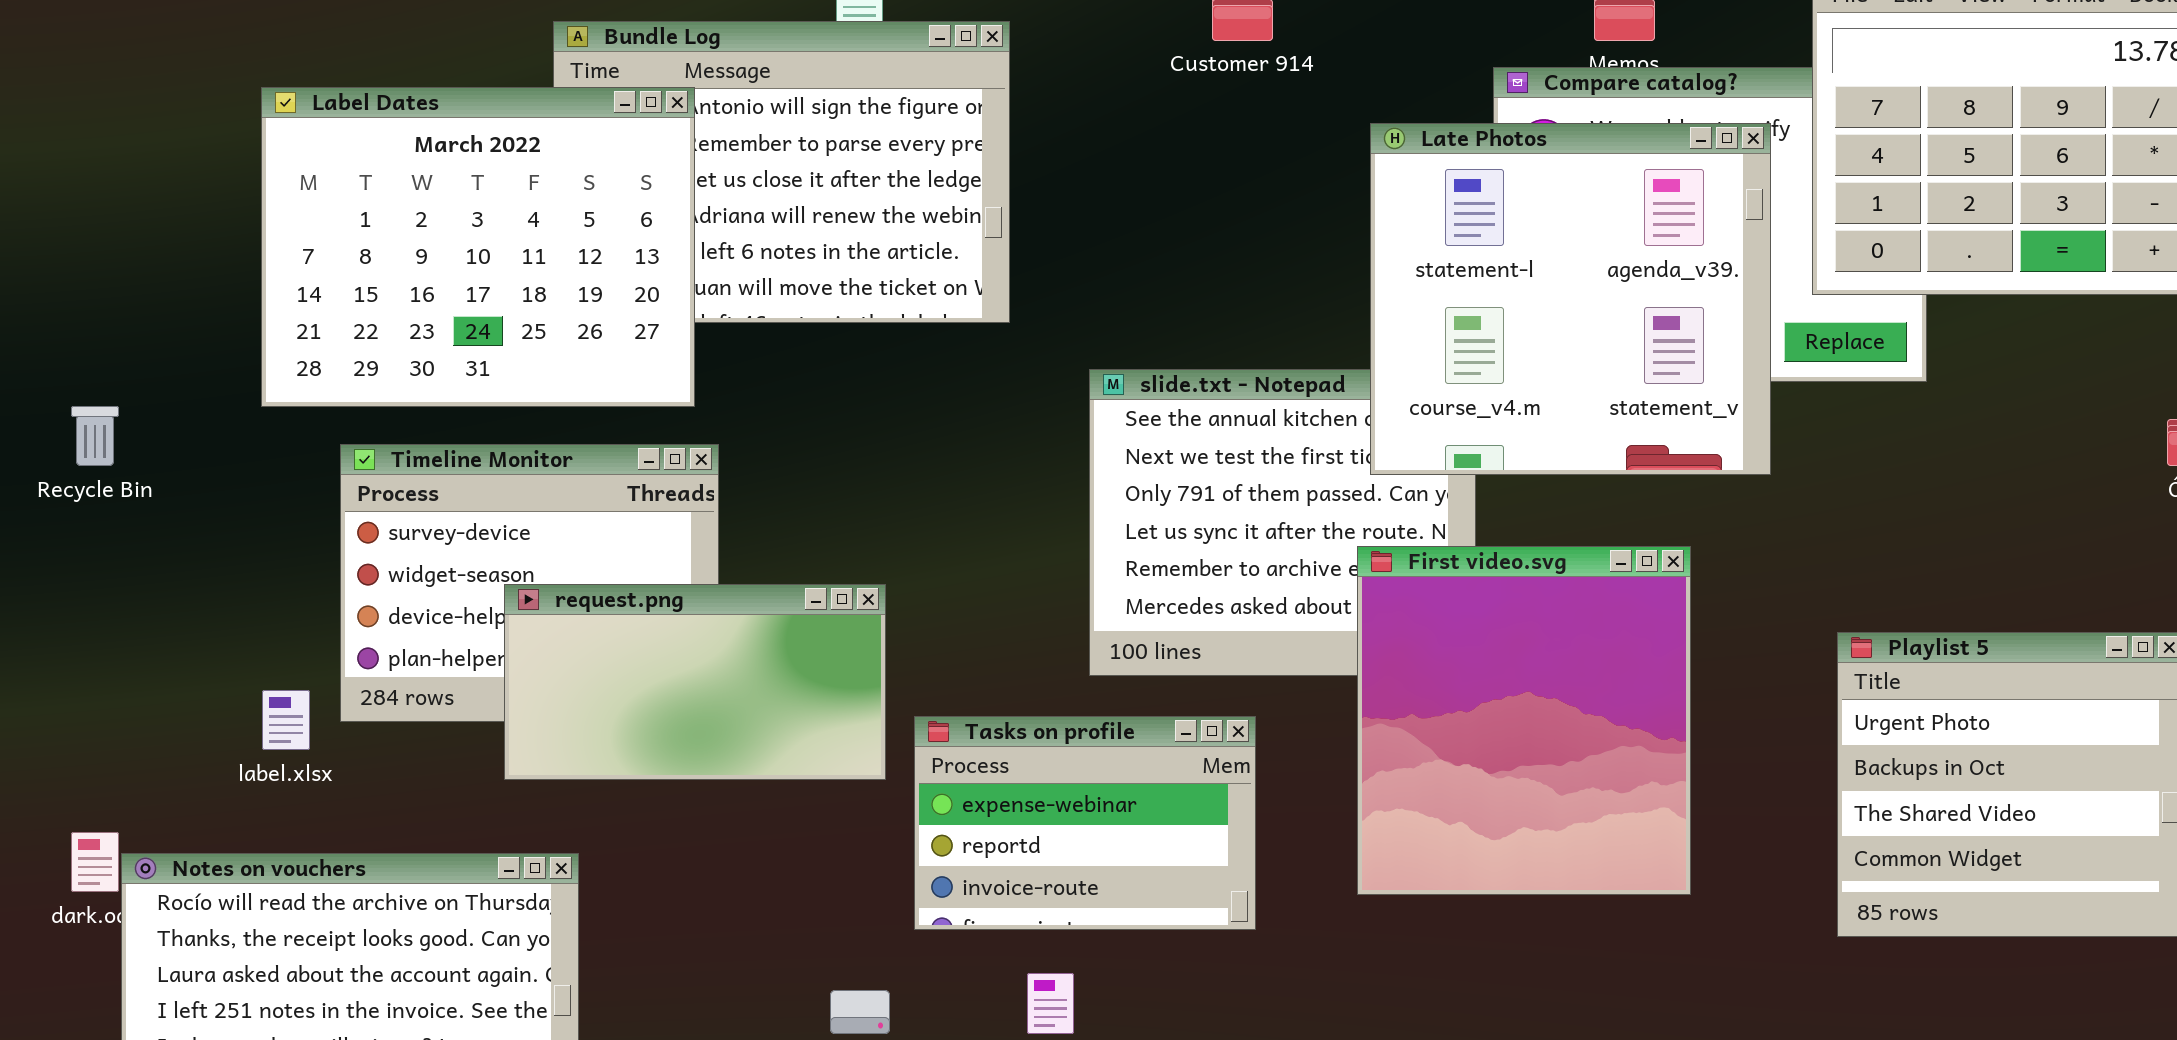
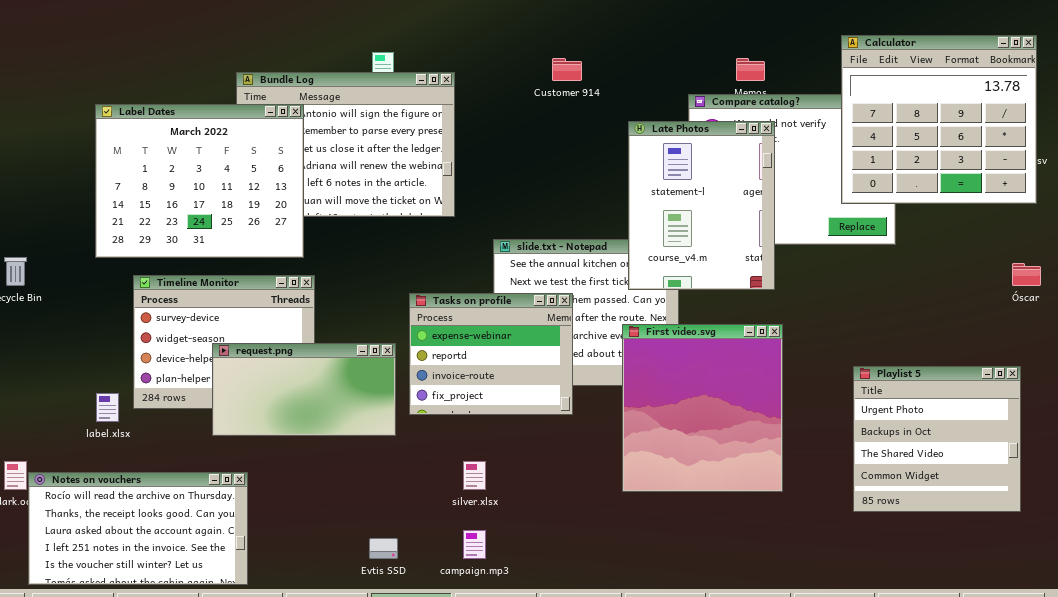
Late Photos: [1370,123,1771,475] -> [628,121,775,290], resized
Tasks on profile: [914,716,1256,930] -> [409,293,573,415], moved, resized

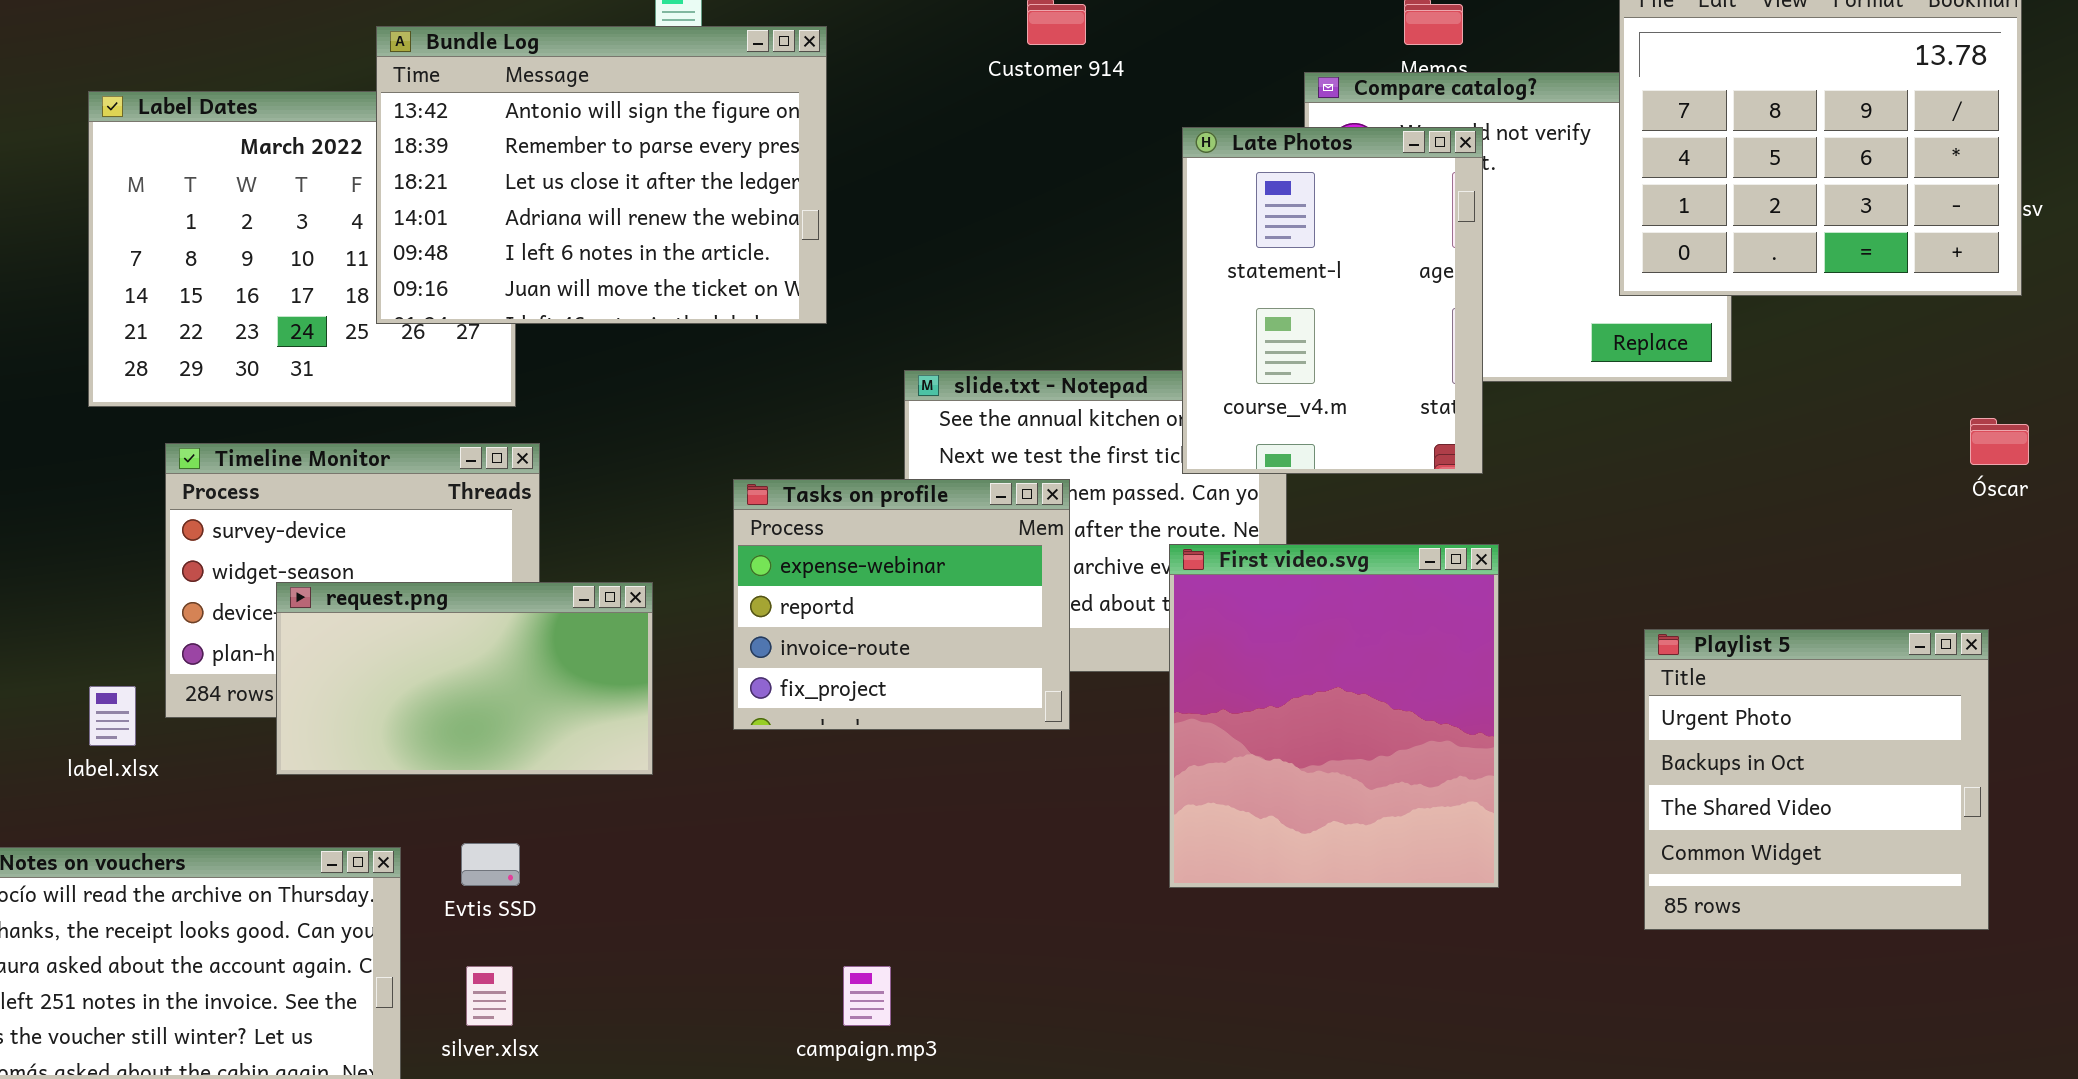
Bundle Log: [236,72,455,217] -> [376,26,827,324], raised
request.png: [212,343,396,436] -> [276,582,653,775], moved
silver.xlsx: [463,461,486,490] -> [466,966,513,1026], moved
Evtis SSD: [369,538,398,559] -> [461,843,520,886], moved

